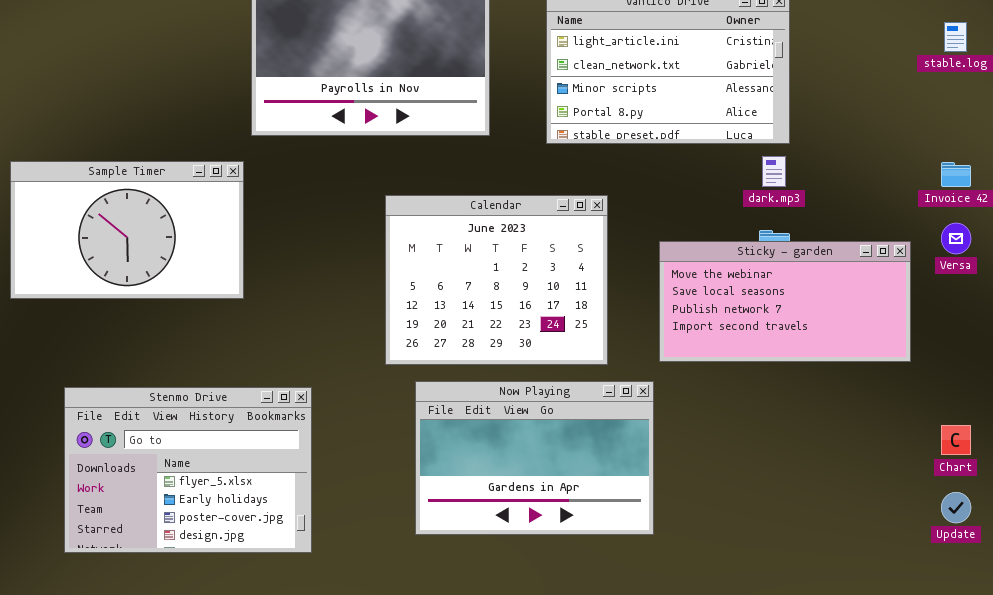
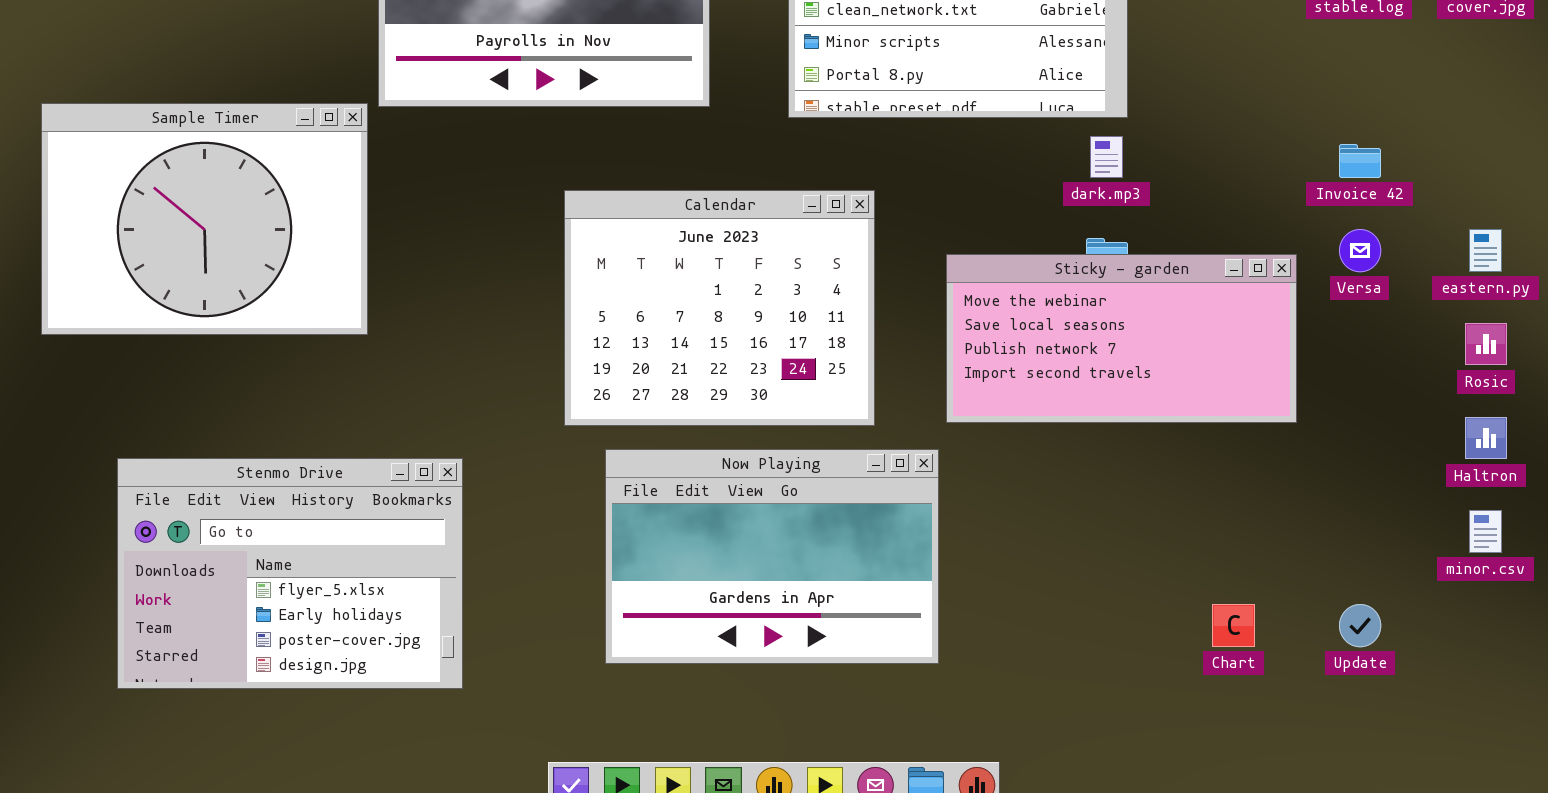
Sample Timer: [10,161,244,299] -> [41,103,368,335], resized
Chart: [941,425,971,455] -> [1212,604,1255,647], moved

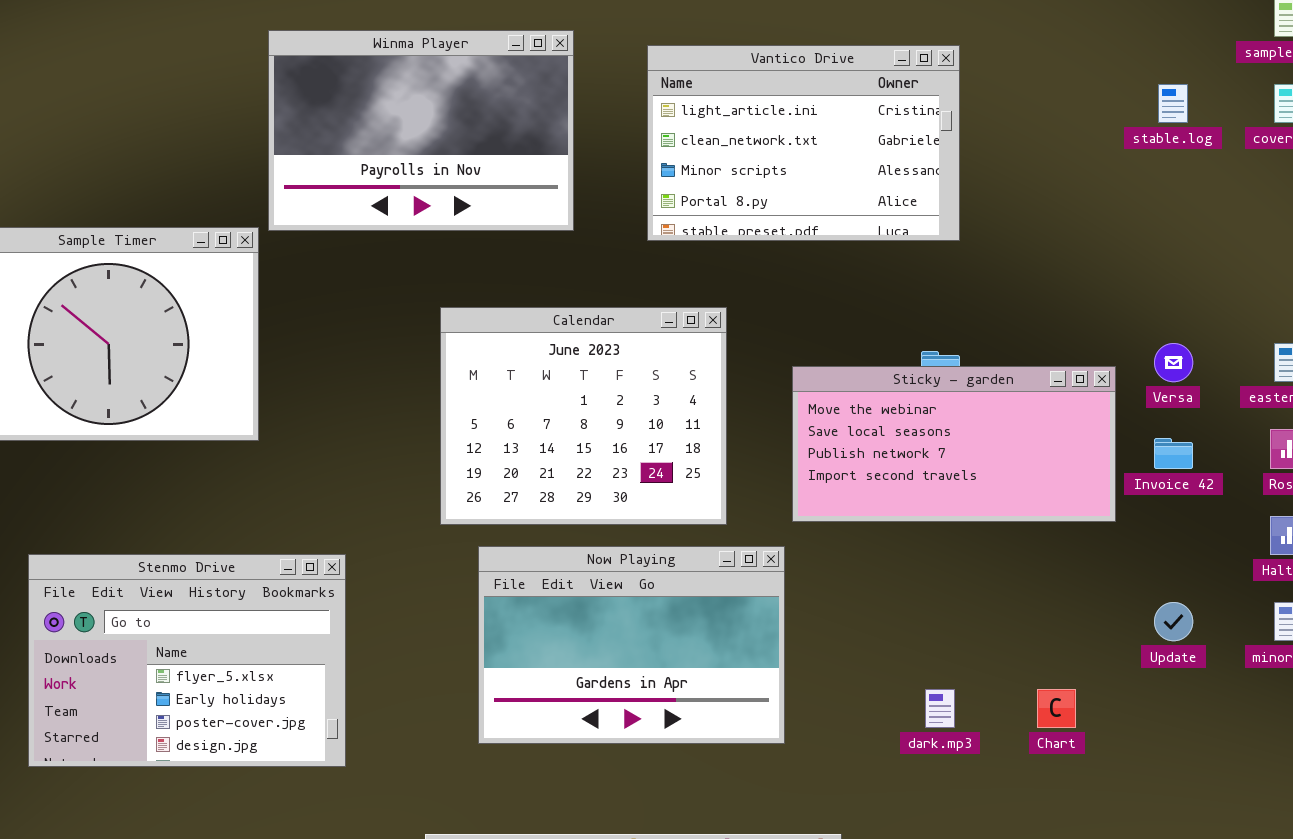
dark.mp3: [1090,136,1123,178] -> [925,689,955,728], moved
Invoice 42: [1339,144,1381,178] -> [1154,438,1193,469], moved
Update: [1339,604,1381,647] -> [1154,602,1193,641], moved

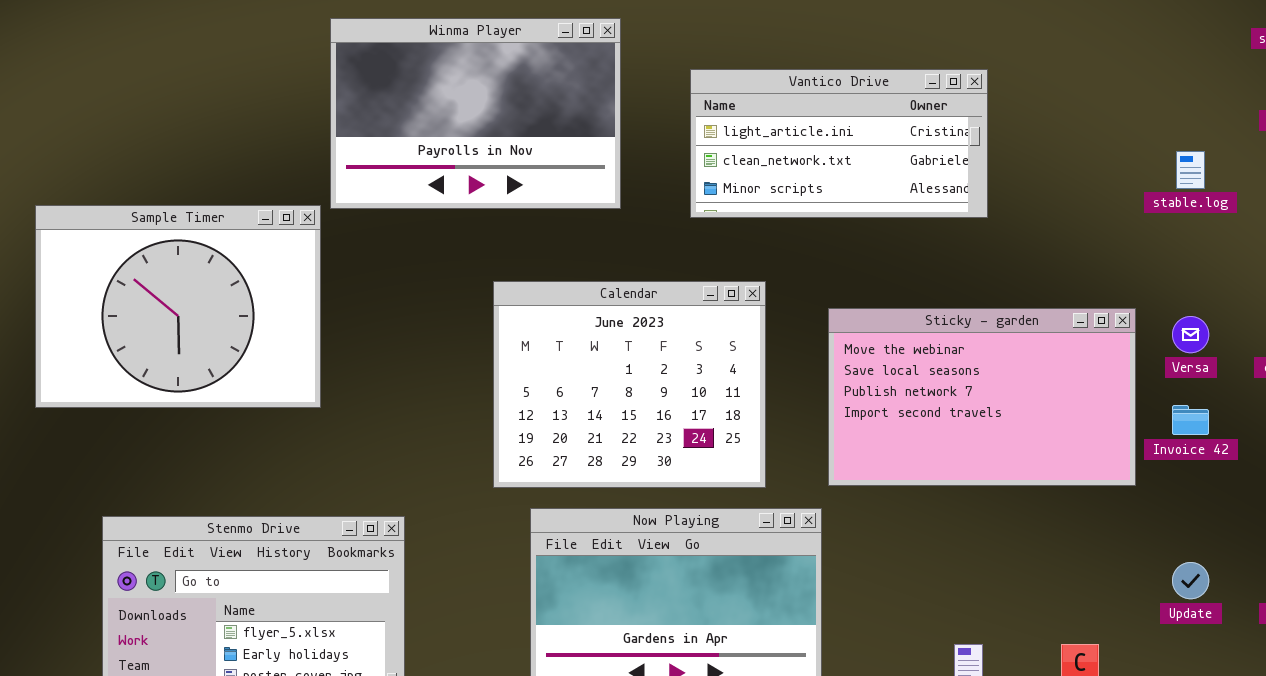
Vantico Drive: [647,45,960,241] -> [690,69,988,218], resized
stable.log: [1158,84,1188,123] -> [1176,151,1205,189], moved
Sticky - garden: [792,366,1116,522] -> [828,308,1136,486], resized

